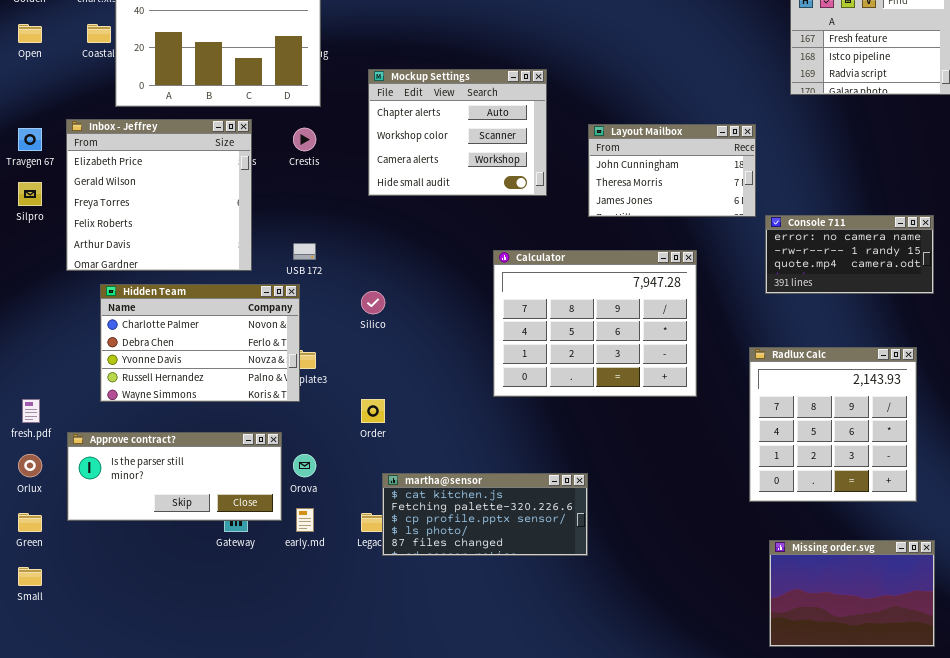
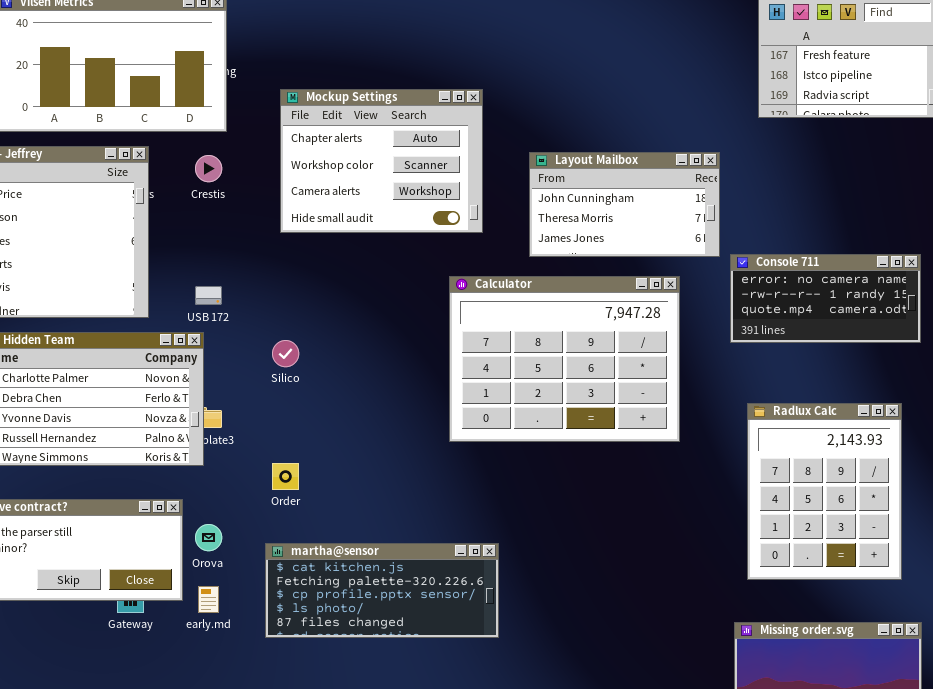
Calculator: [493,250,697,397] -> [449,276,680,442], moved
Radlux Calc: [749,347,917,502] -> [747,403,902,580], resized
martha@sensor: [382,473,588,556] -> [265,543,499,638], moved

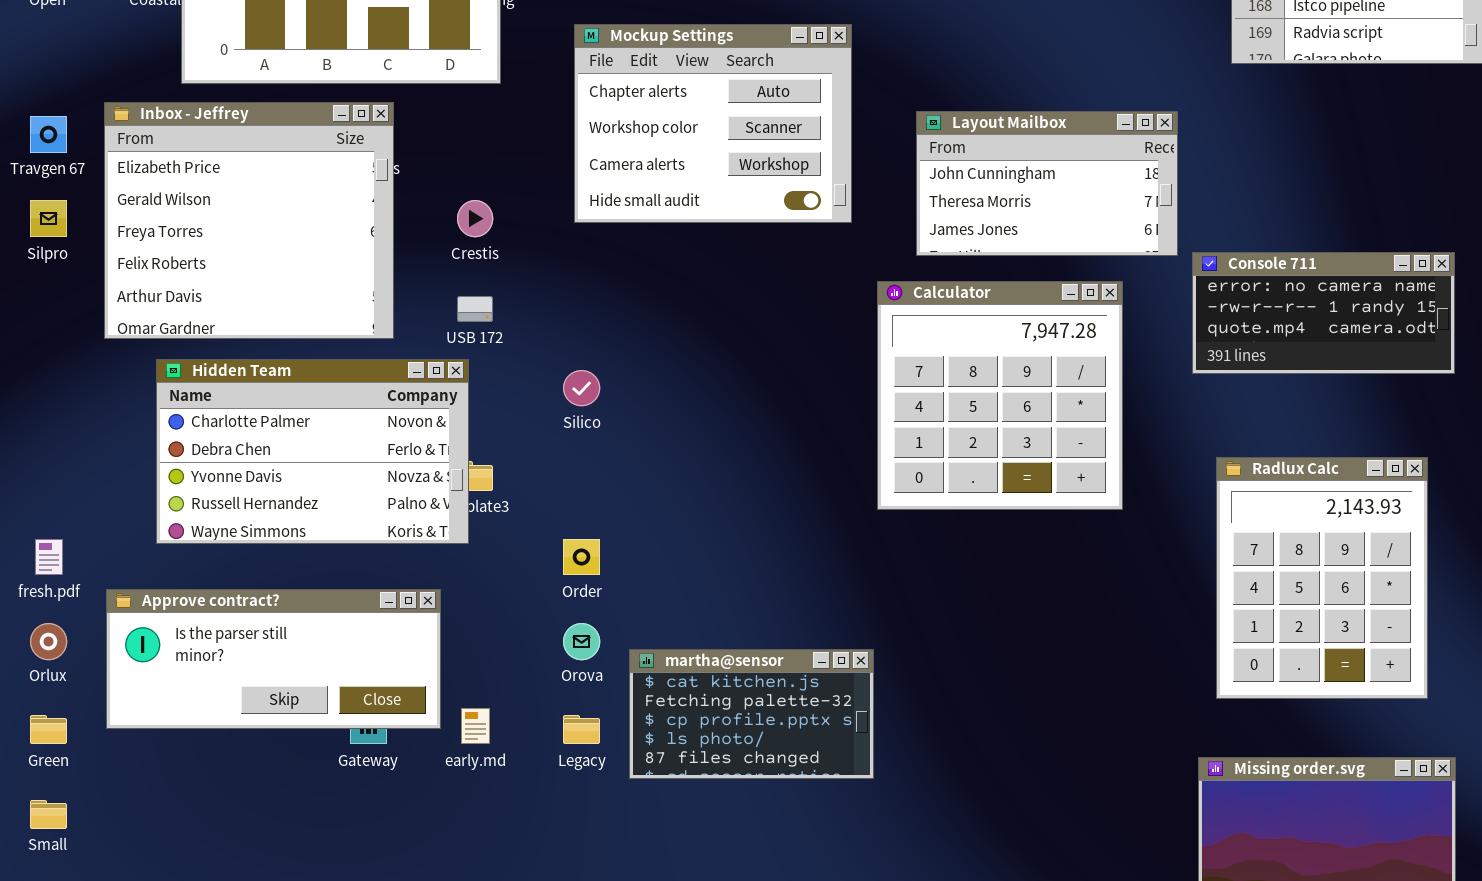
Crestis: [195,155,222,182] -> [457,200,493,237], moved
Calculator: [449,276,680,442] -> [877,281,1123,510], resized
Orova: [195,524,222,551] -> [563,623,600,660], moved
martha@sensor: [265,543,499,638] -> [629,649,874,779], resized

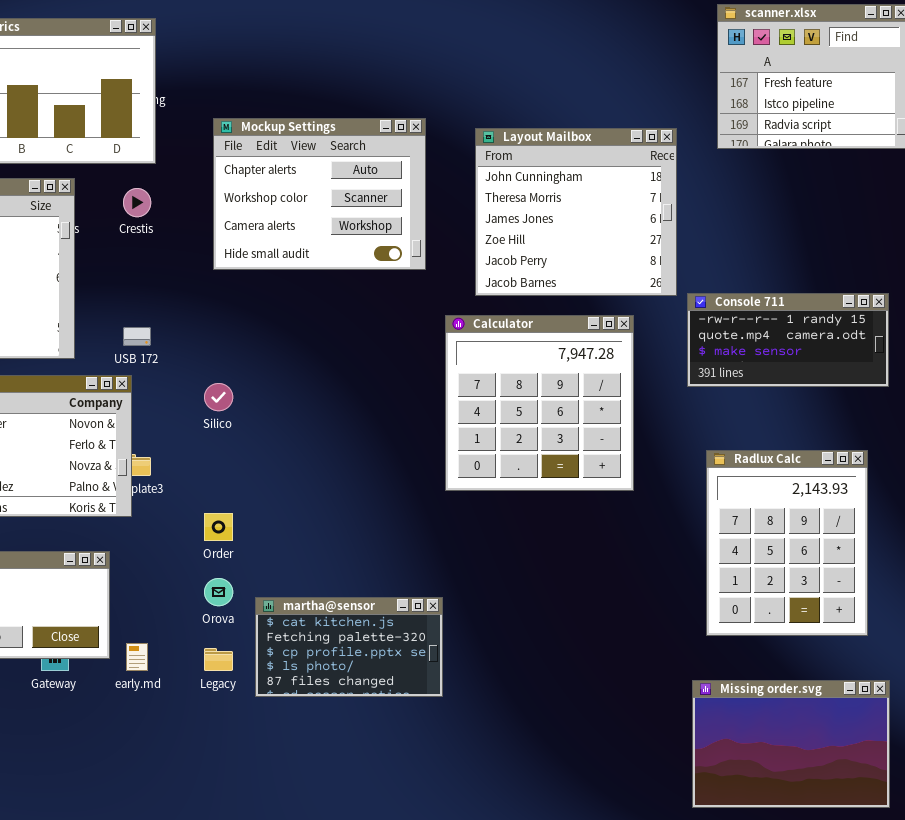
Layout Mailbox: [916,111,1178,256] -> [475,128,677,296], resized
Crestis: [457,200,493,237] -> [123,188,151,217], moved
Console 711: [1192,252,1455,374] -> [687,293,889,387], scrolled down 1 row

